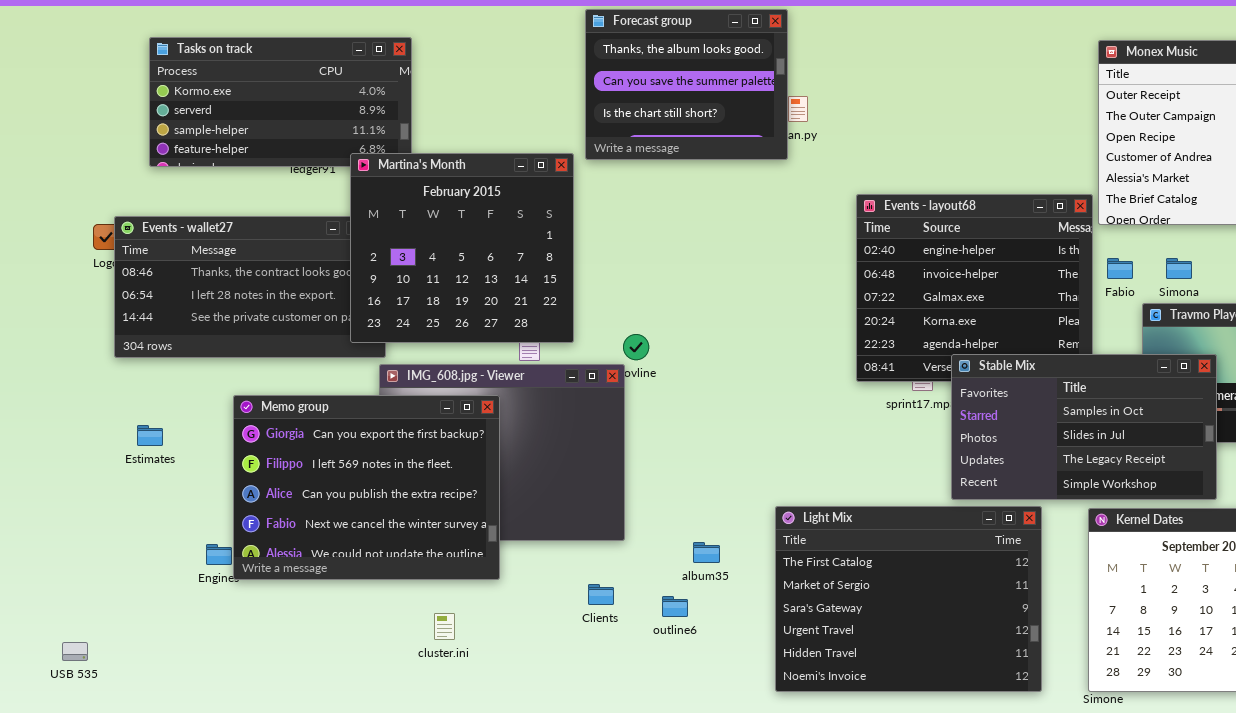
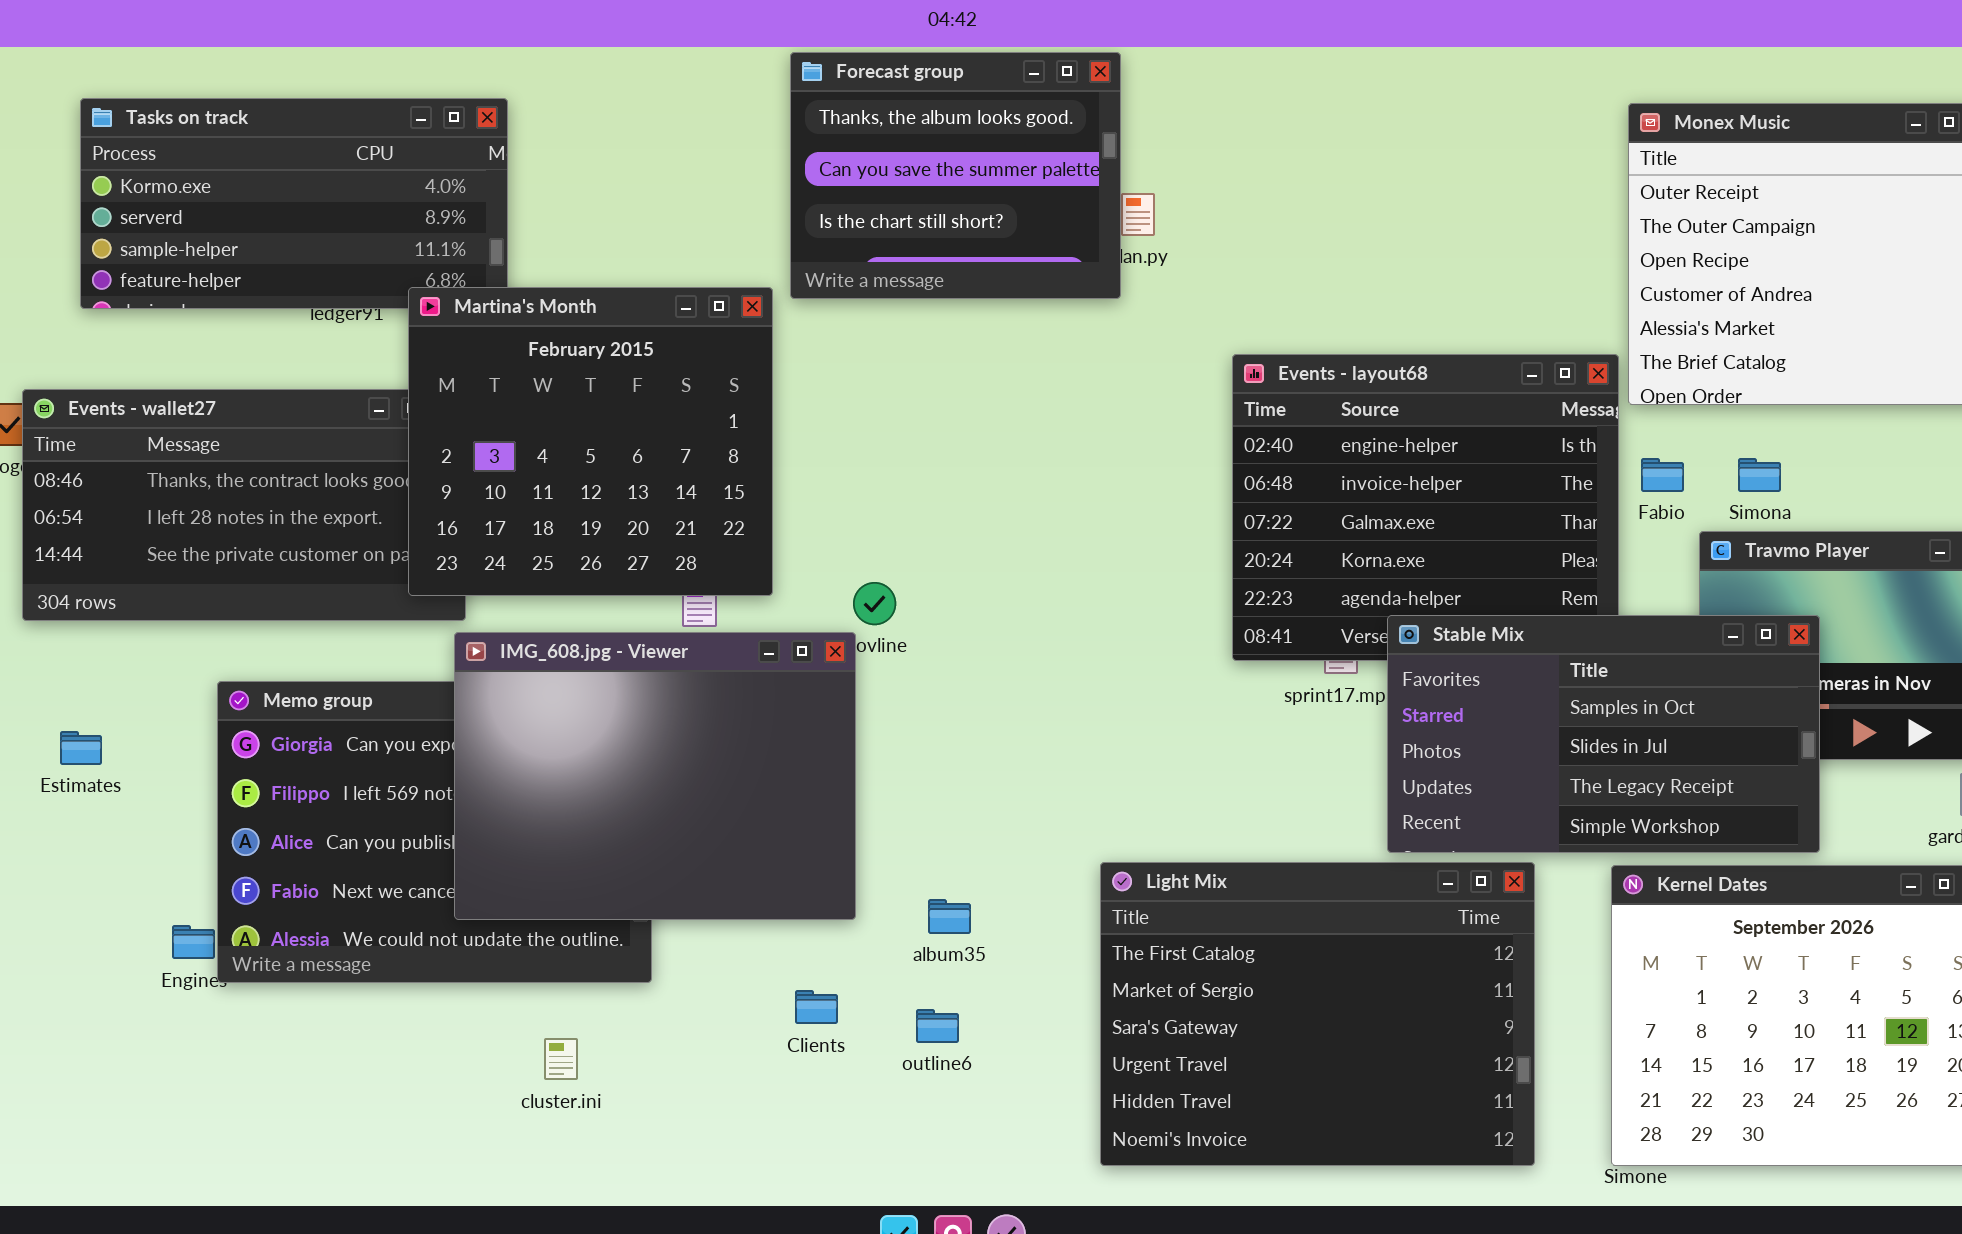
IMG_608.jpg - Viewer: [379,364,625,541] -> [454,632,856,920], raised
album35: [693,542,720,563] -> [928,899,971,934], moved

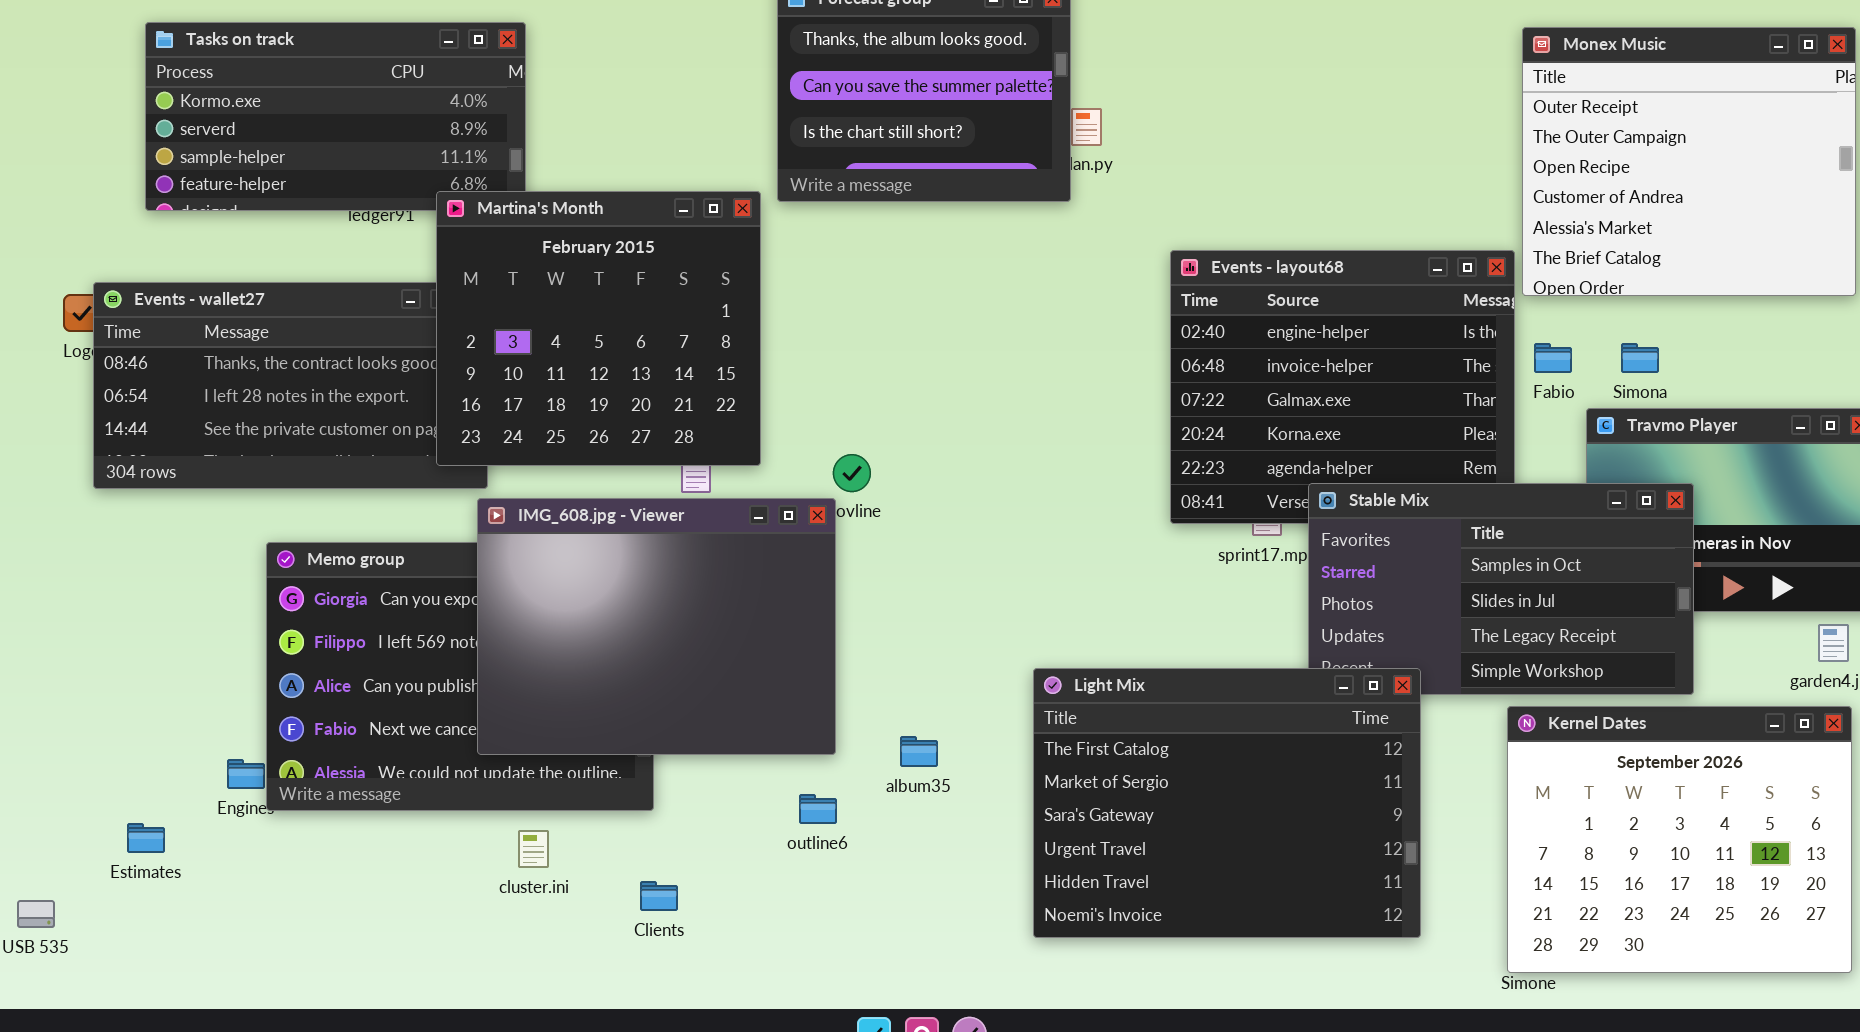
Estimates: [60,731,102,765] -> [127,823,165,853], moved
Light Mix: [1100,862,1535,1166] -> [1033,668,1421,938], moved
Clients: [795,990,838,1024] -> [640,881,678,911], moved
outline6: [916,1009,959,1043] -> [799,794,837,824], moved
cluster.ini: [544,1038,578,1080] -> [518,830,549,868], moved

